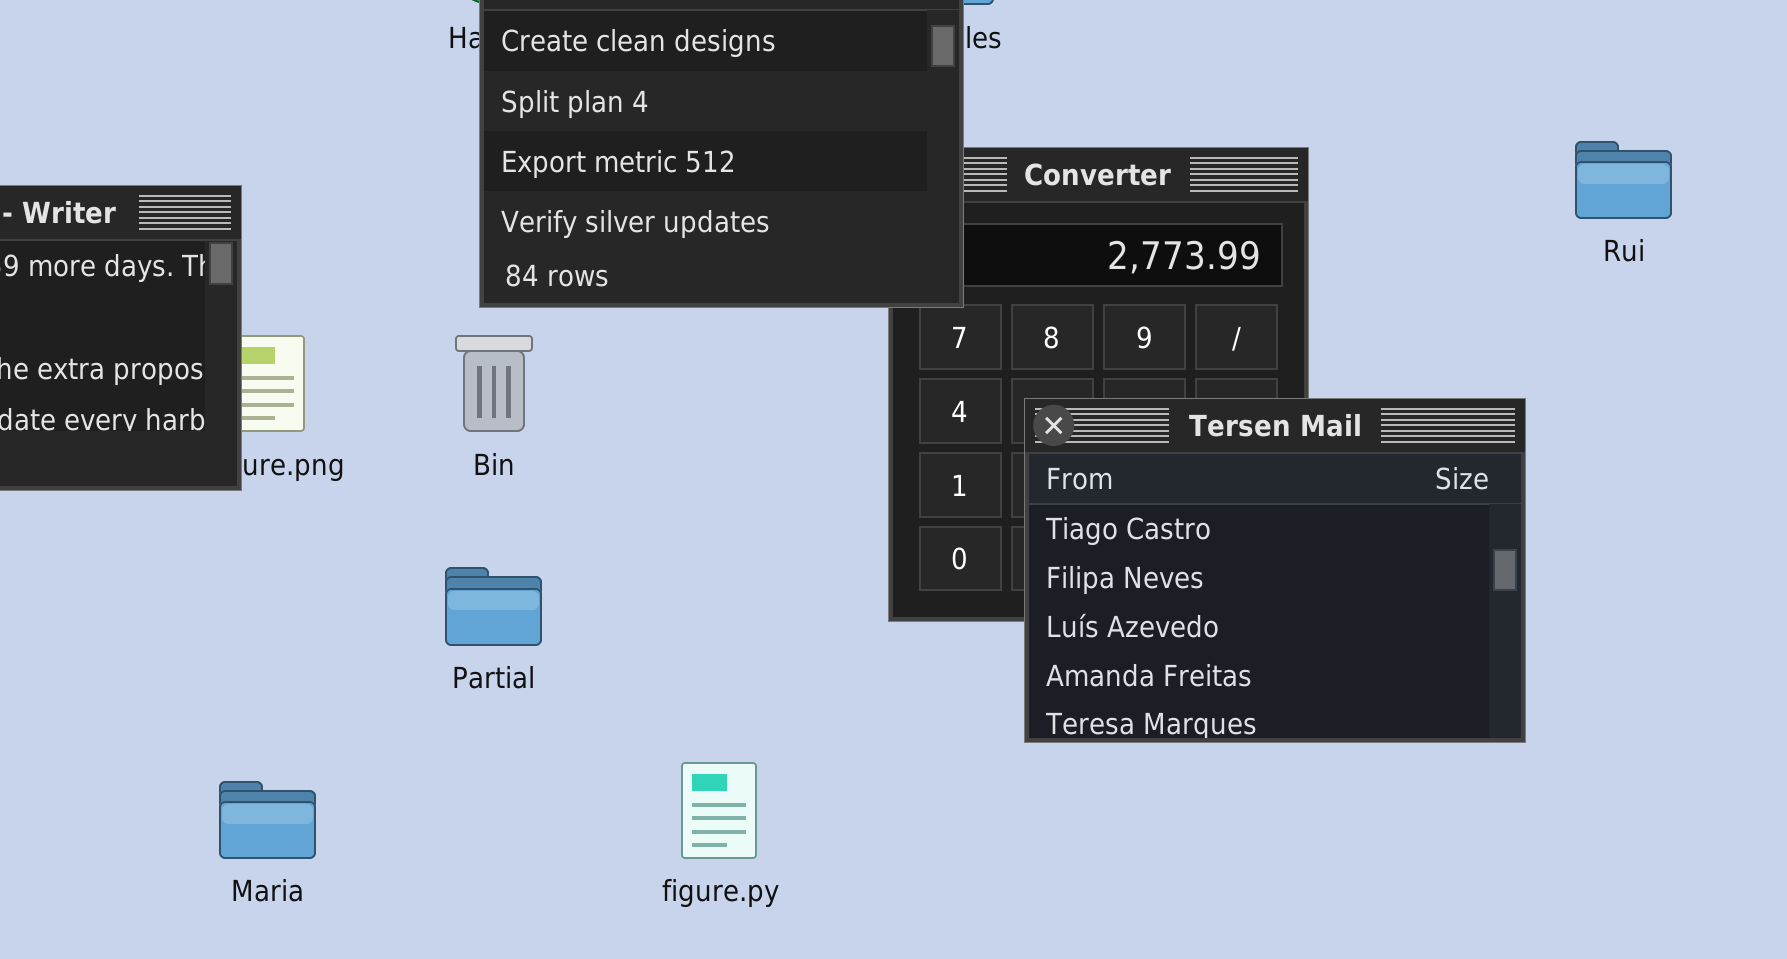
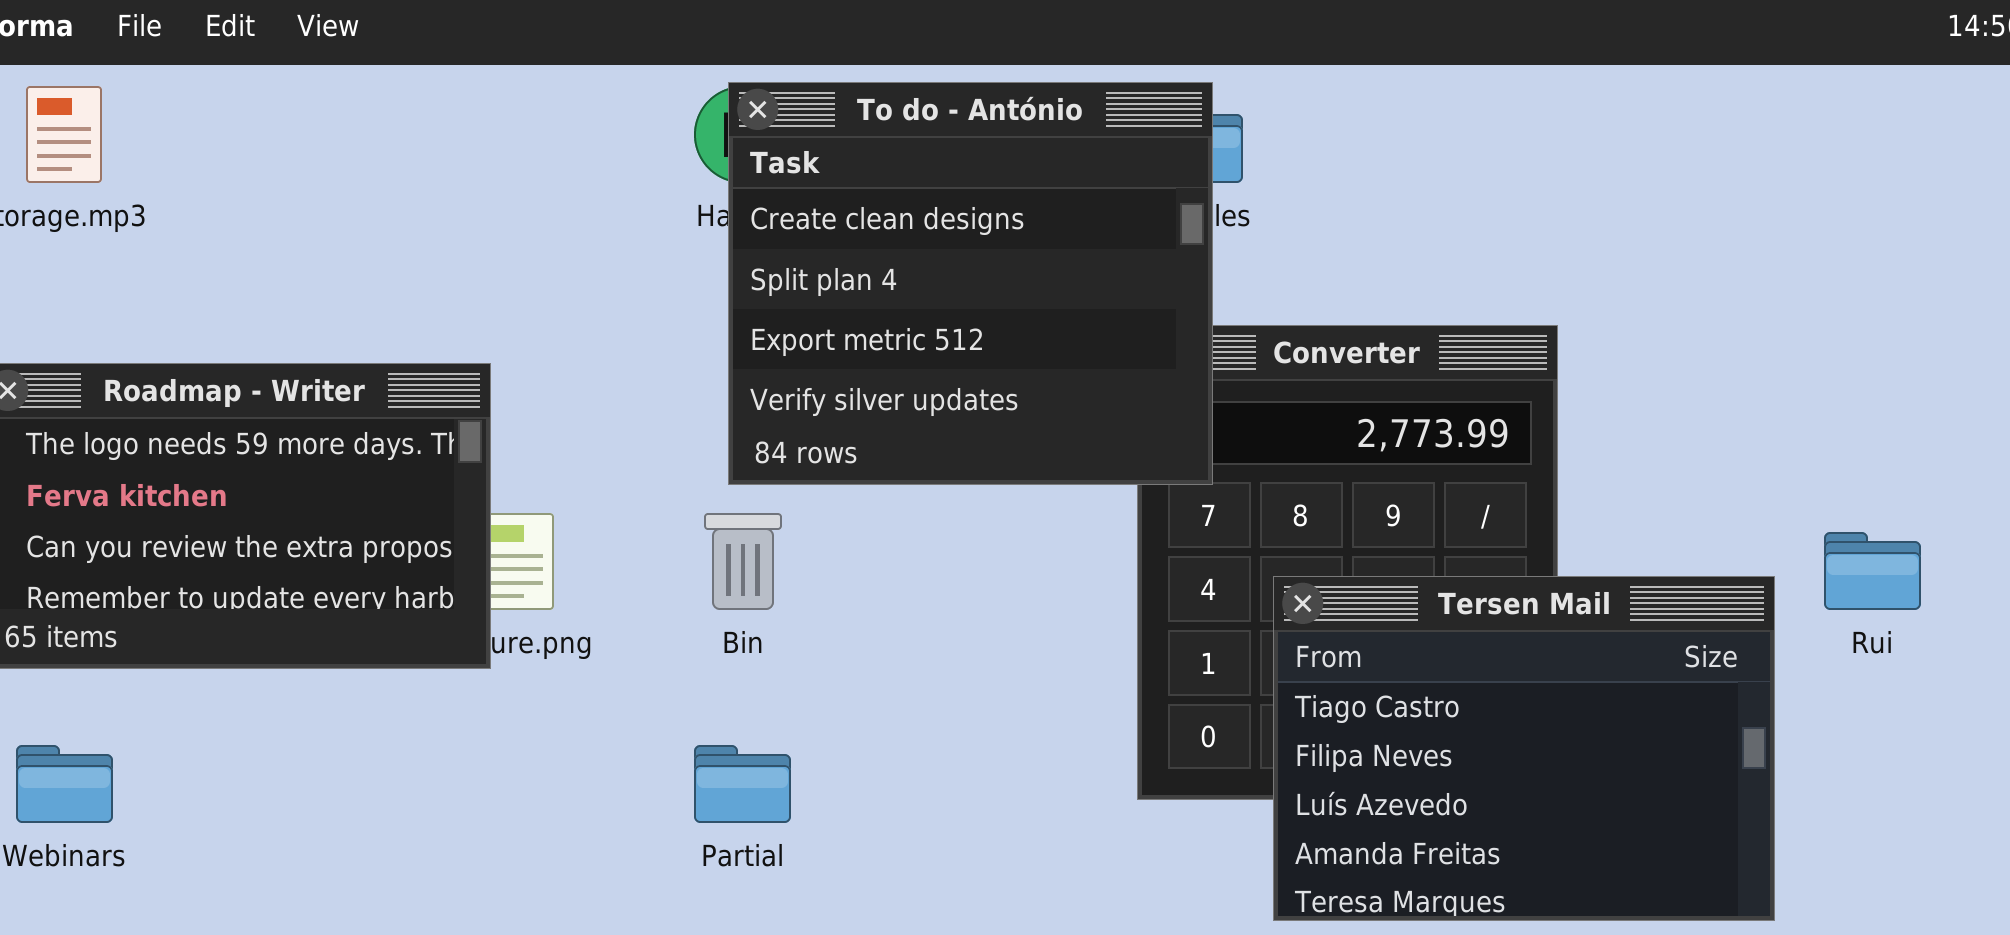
Rui: [1575,141,1672,219] -> [1824,532,1921,610], moved

